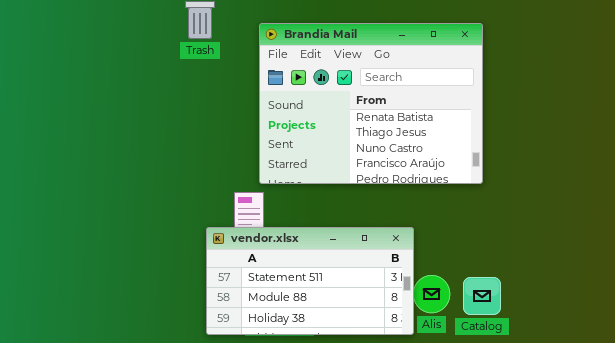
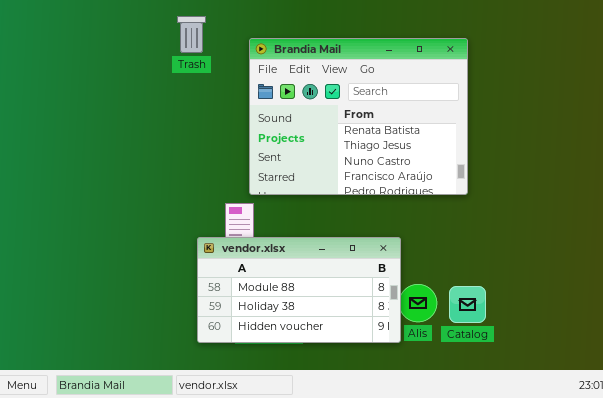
vendor.xlsx: [206,227,414,335] -> [197,237,401,343], scrolled down 1 row

